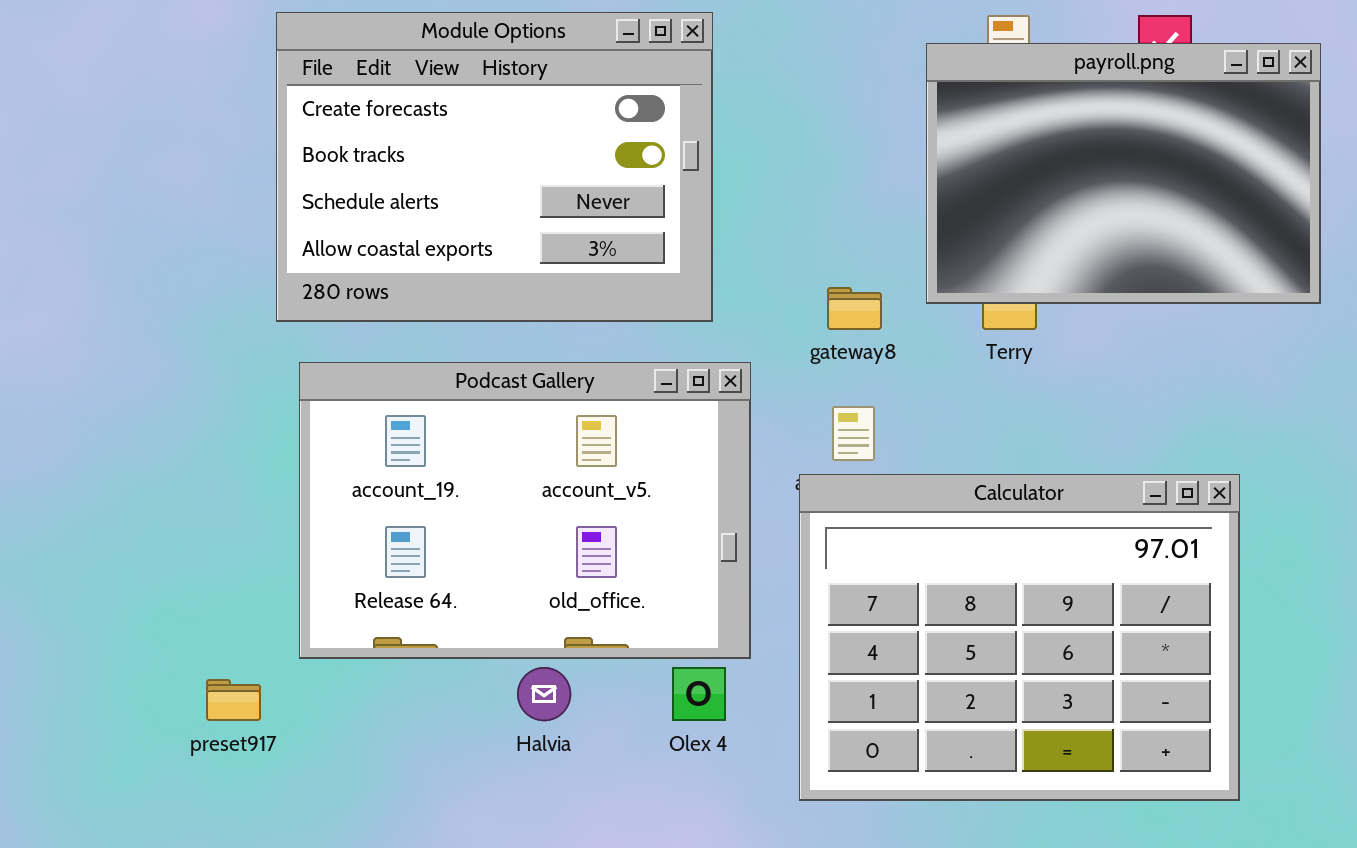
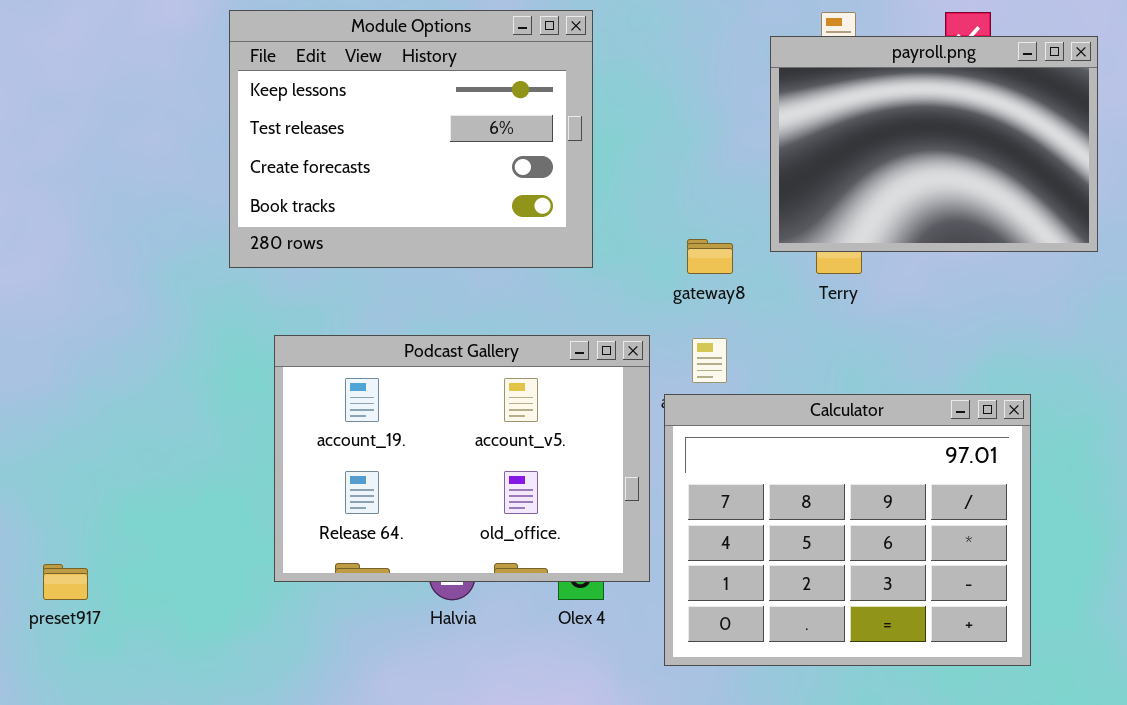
Module Options: [276,12,713,322] -> [229,10,593,268], scrolled up 2 rows
Podcast Gallery: [299,362,751,659] -> [274,335,650,582], moved
preset917: [206,679,261,721] -> [43,564,88,600], moved

